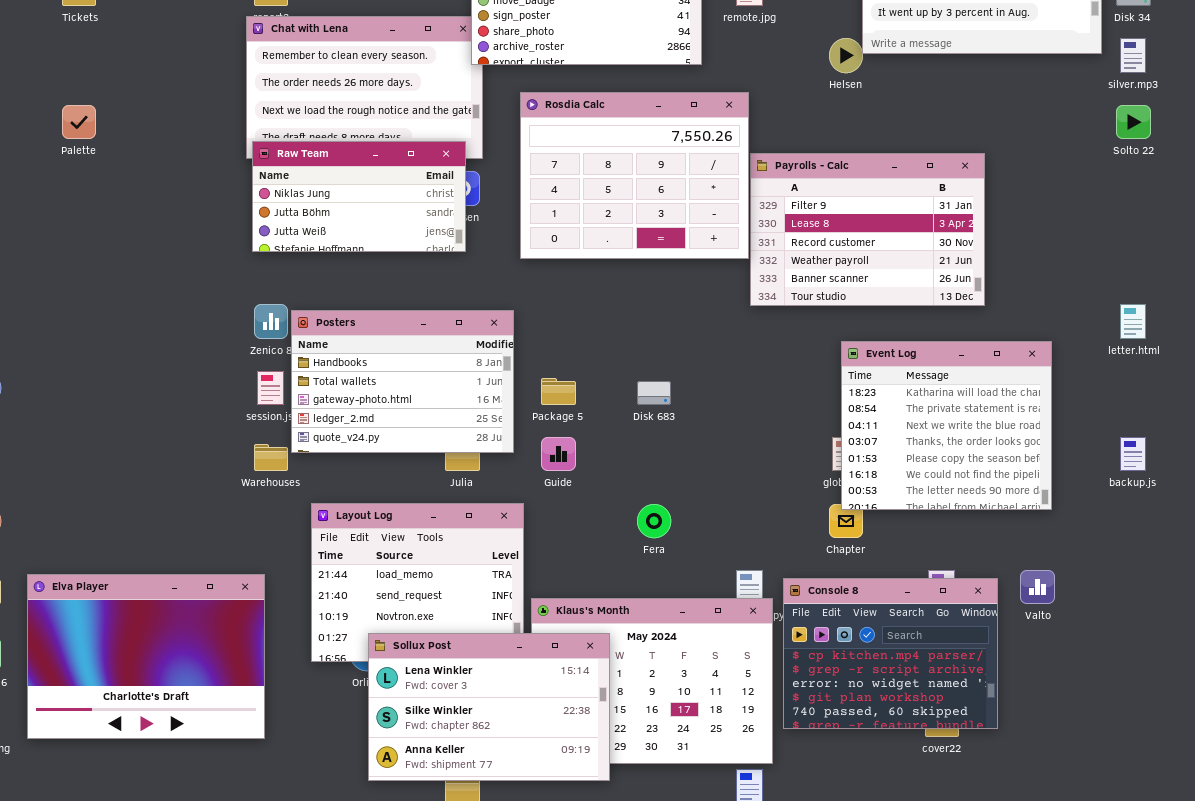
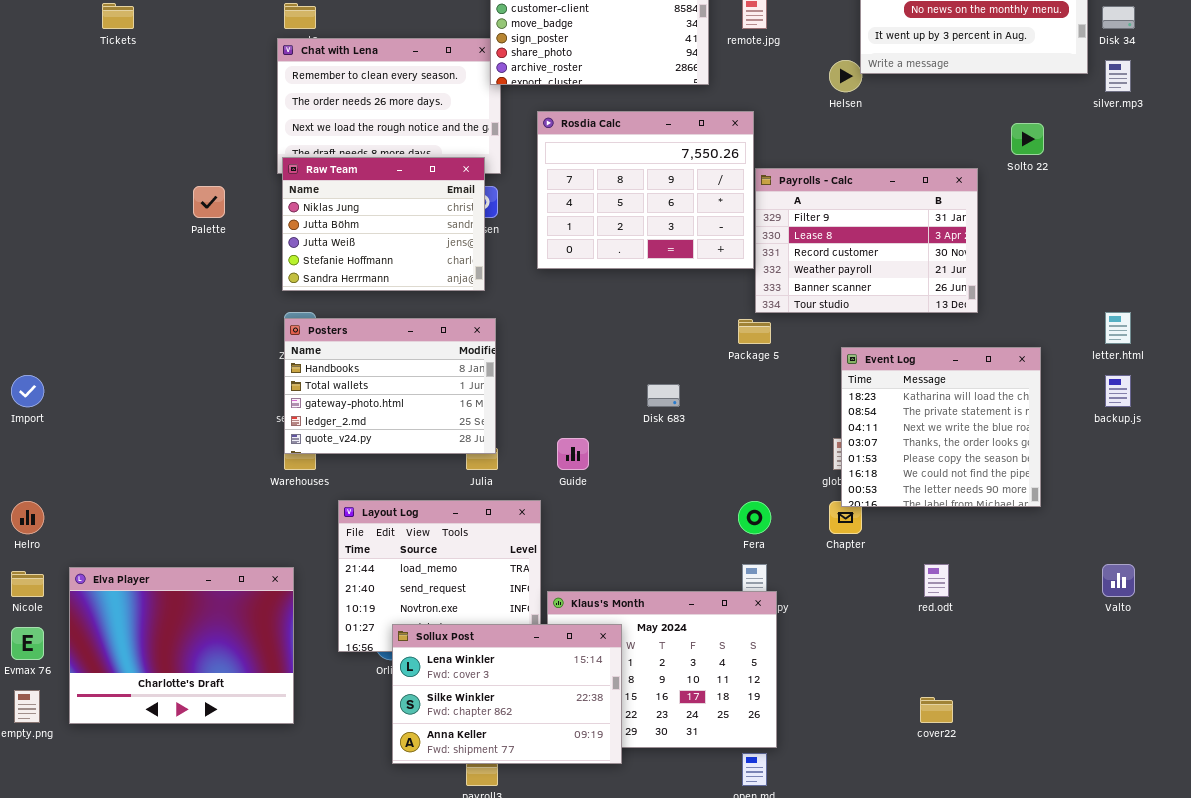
Palette: [62,105,96,139] -> [193,186,225,218], moved
Solto 22: [1116,105,1151,139] -> [1011,123,1044,155], moved
Raw Team: [252,141,466,252] -> [282,157,485,291], resized
Posters: [291,310,514,453] -> [284,318,496,454], moved
Package 5: [541,378,576,405] -> [738,319,771,344], moved
backup.js: [1120,437,1146,471] -> [1105,375,1131,407], moved
Fera: [637,504,671,538] -> [738,501,771,534], moved
Valto: [1020,570,1055,604] -> [1102,564,1135,597], moved
Console 8: [783,578,998,729] -> none, closed

